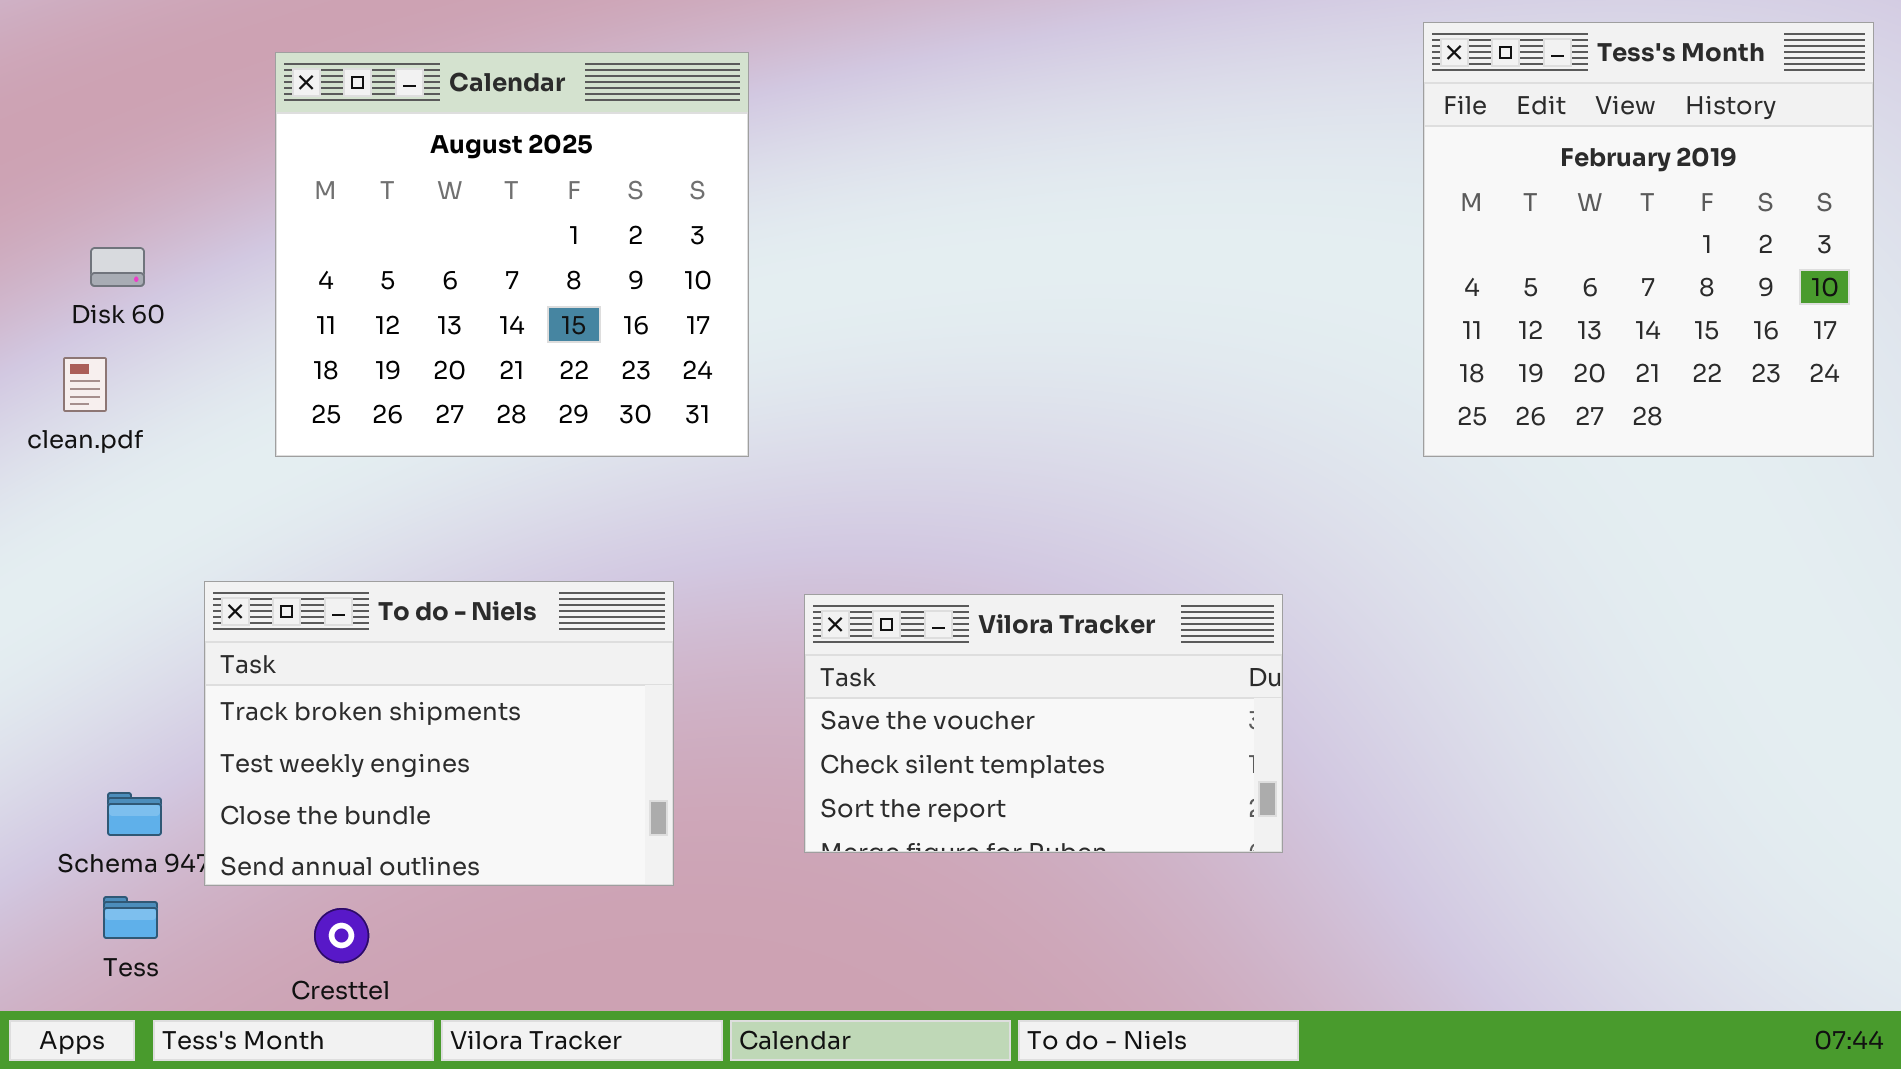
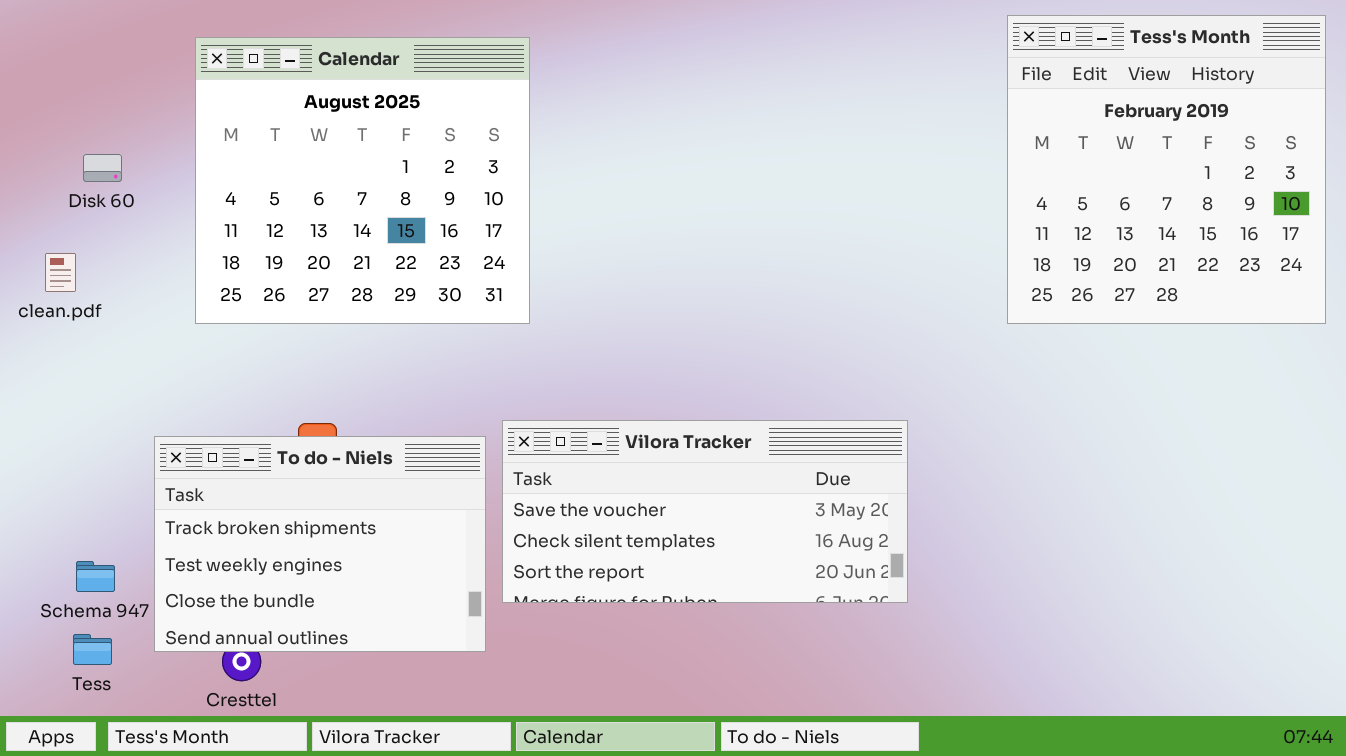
Disk 60: [90,247,145,287] -> [83,154,122,182], moved
To do - Niels: [204,581,674,886] -> [154,436,486,652], moved
Vilora Tracker: [804,594,1283,853] -> [502,420,908,603], resized

